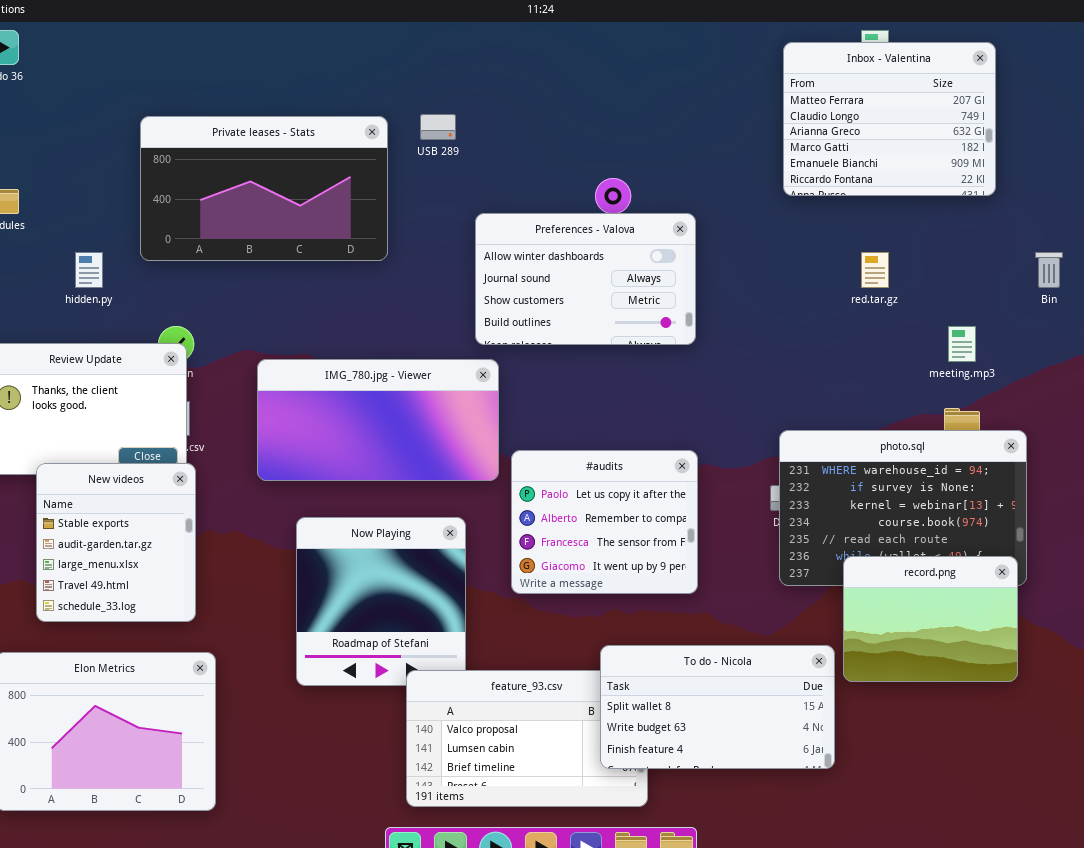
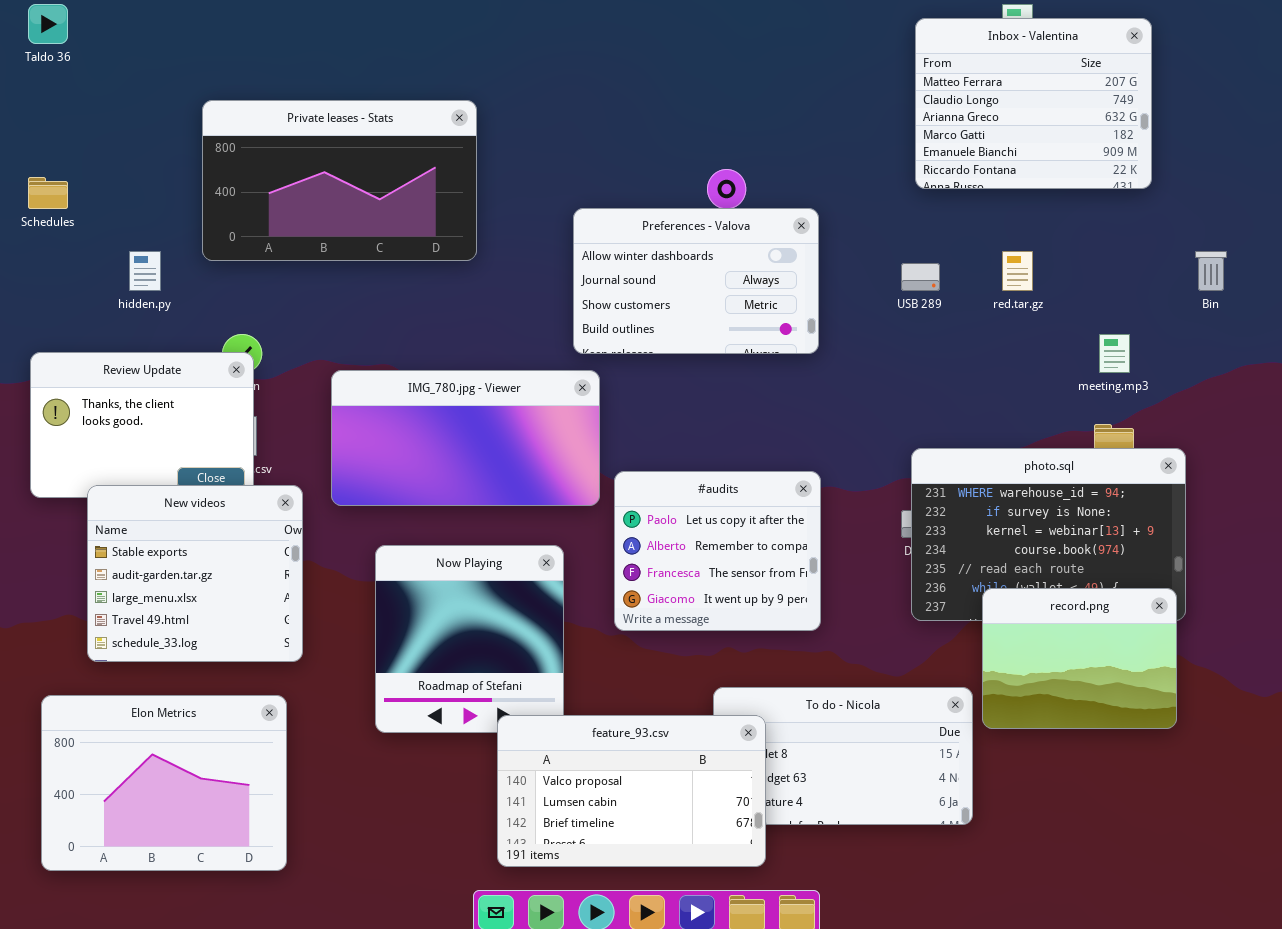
USB 289: [420,114,456,140] -> [901,263,940,291], moved
New videos: [36,463,196,622] -> [87,485,303,662], resized
feature_93.csv: [406,670,648,807] -> [497,715,766,867], raised

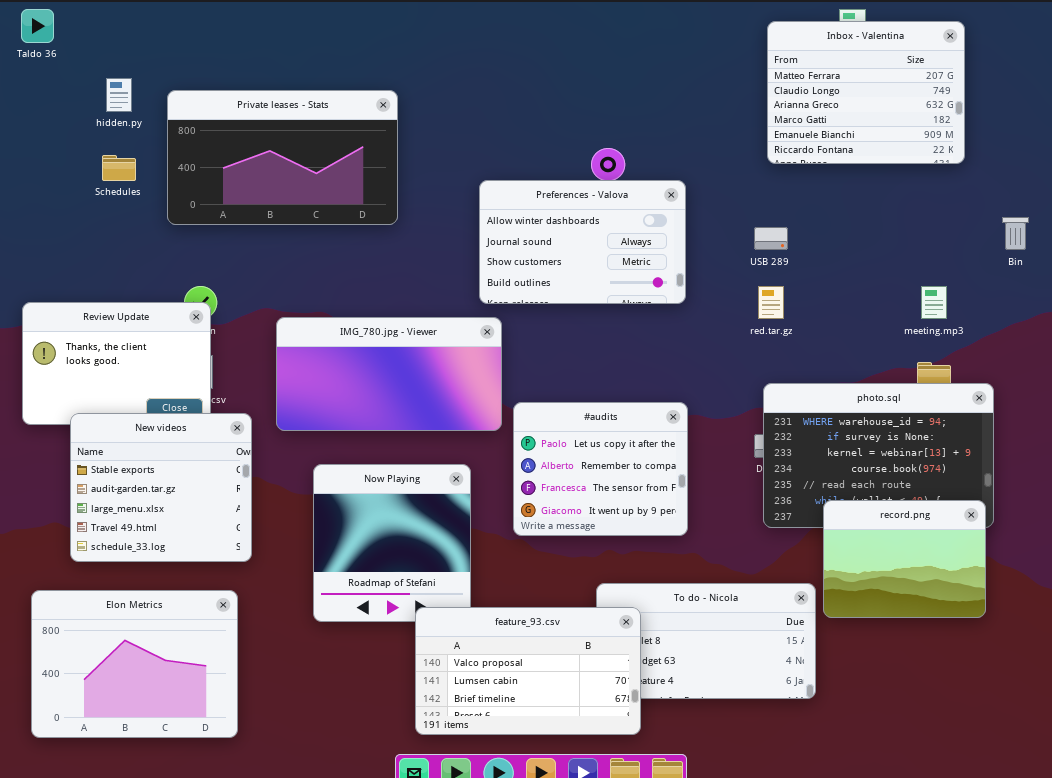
Schedules: [28,177,68,209] -> [102,155,136,181], moved
hidden.py: [129,251,161,291] -> [106,78,132,112], moved
red.tar.gz: [1002,251,1033,291] -> [758,286,784,319], moved

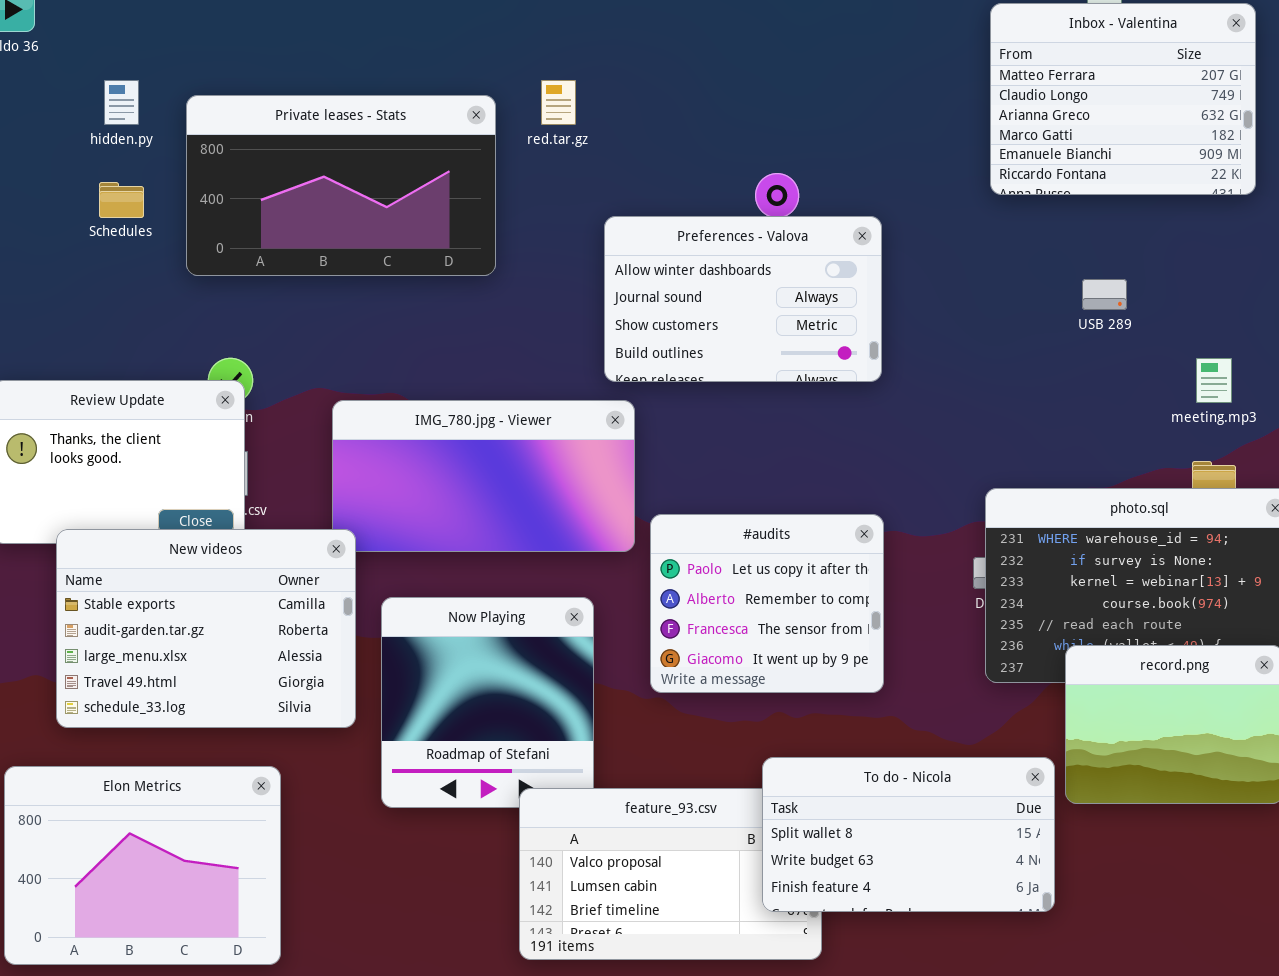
USB 289: [754,227,788,250] -> [1082,279,1127,310], moved
red.tar.gz: [758,286,784,319] -> [541,80,576,125], moved
New videos: [70,413,252,562] -> [56,529,356,728], resized
To do - Nicola: [596,583,816,699] -> [762,757,1055,912], raised

